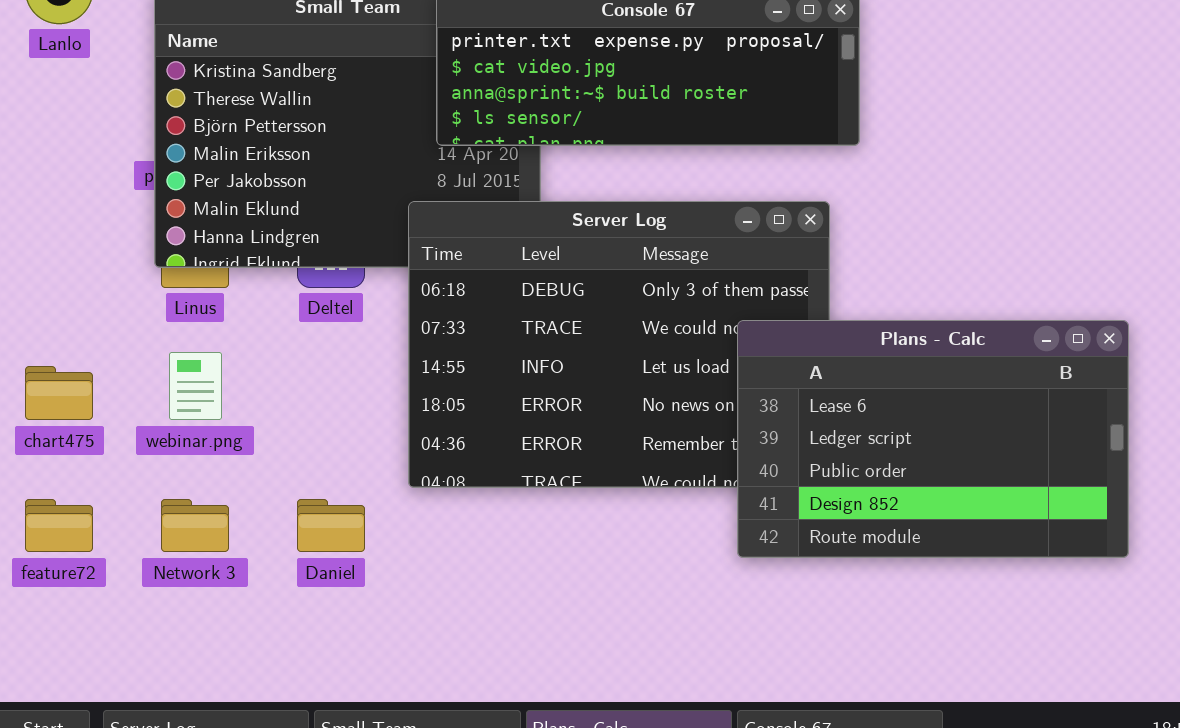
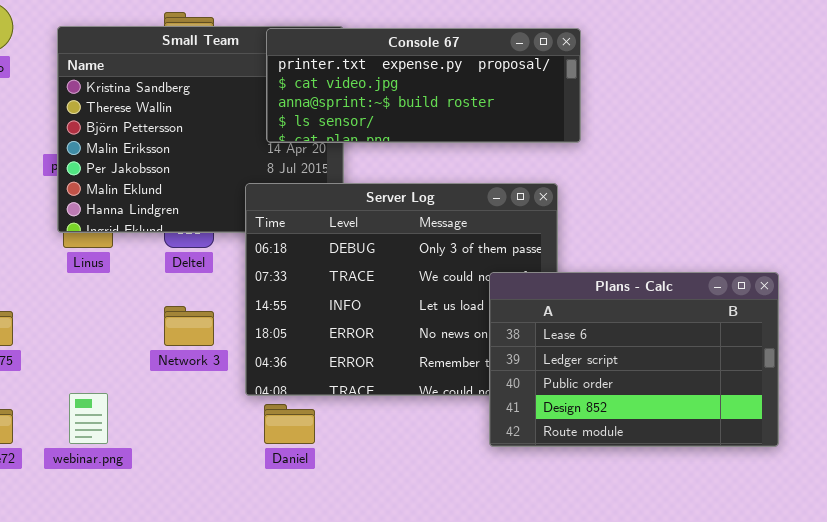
webinar.png: [169,352,222,420] -> [69,393,108,444], moved
Network 3: [161,499,229,552] -> [164,306,214,346], moved
Daniel: [297,499,365,552] -> [264,404,315,444], moved

